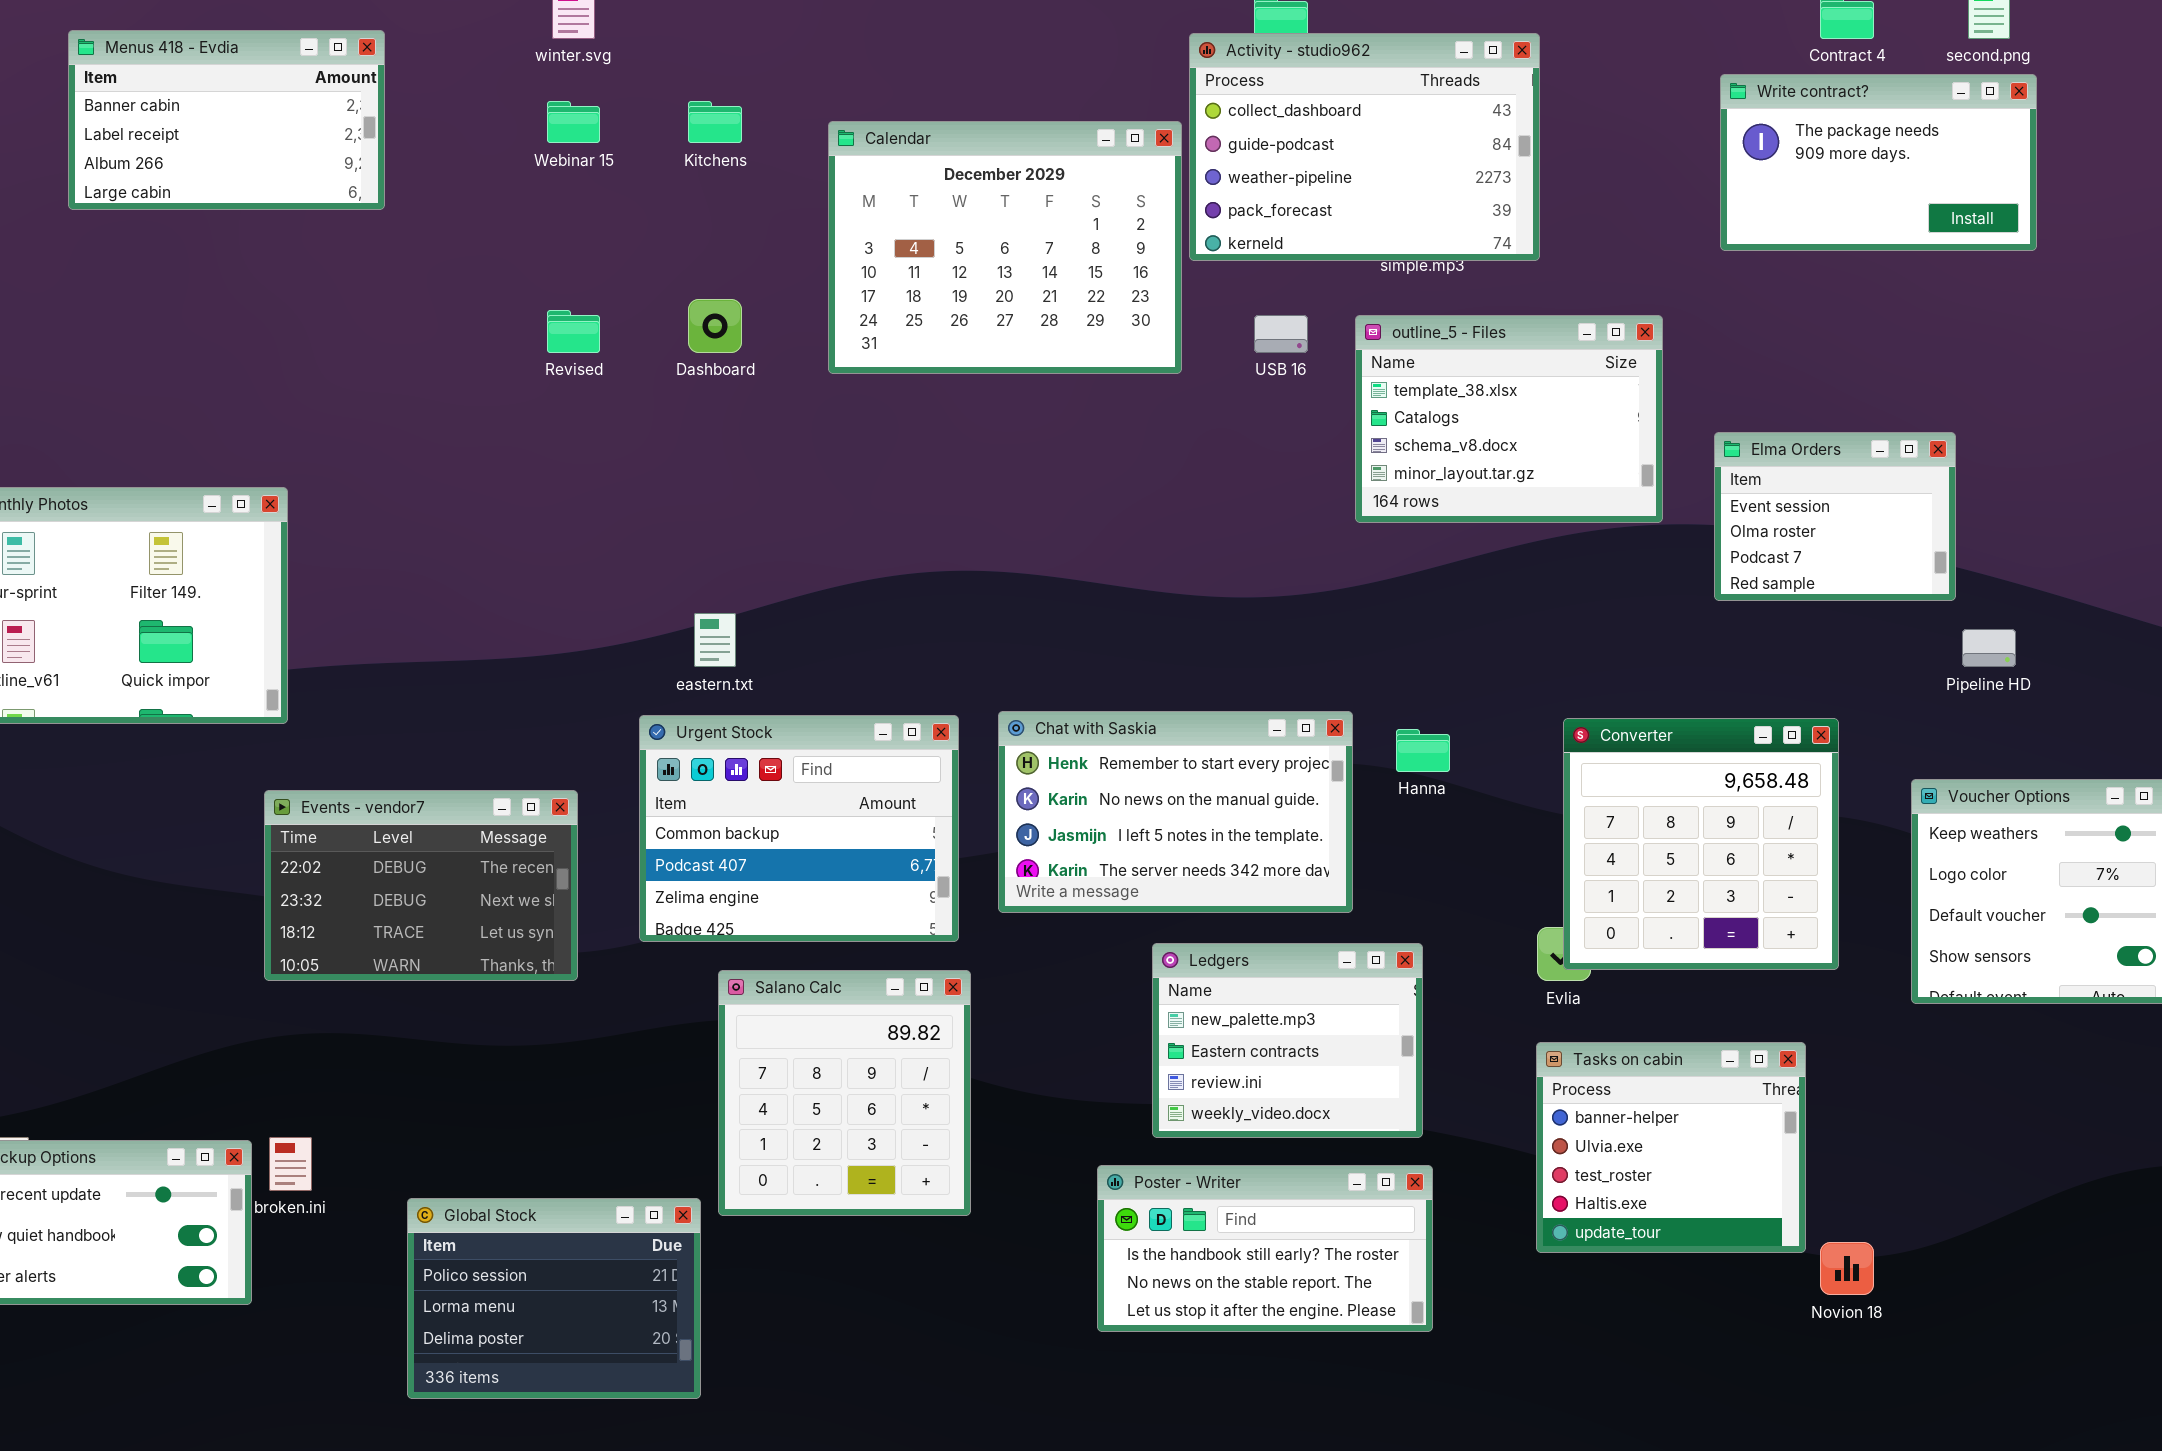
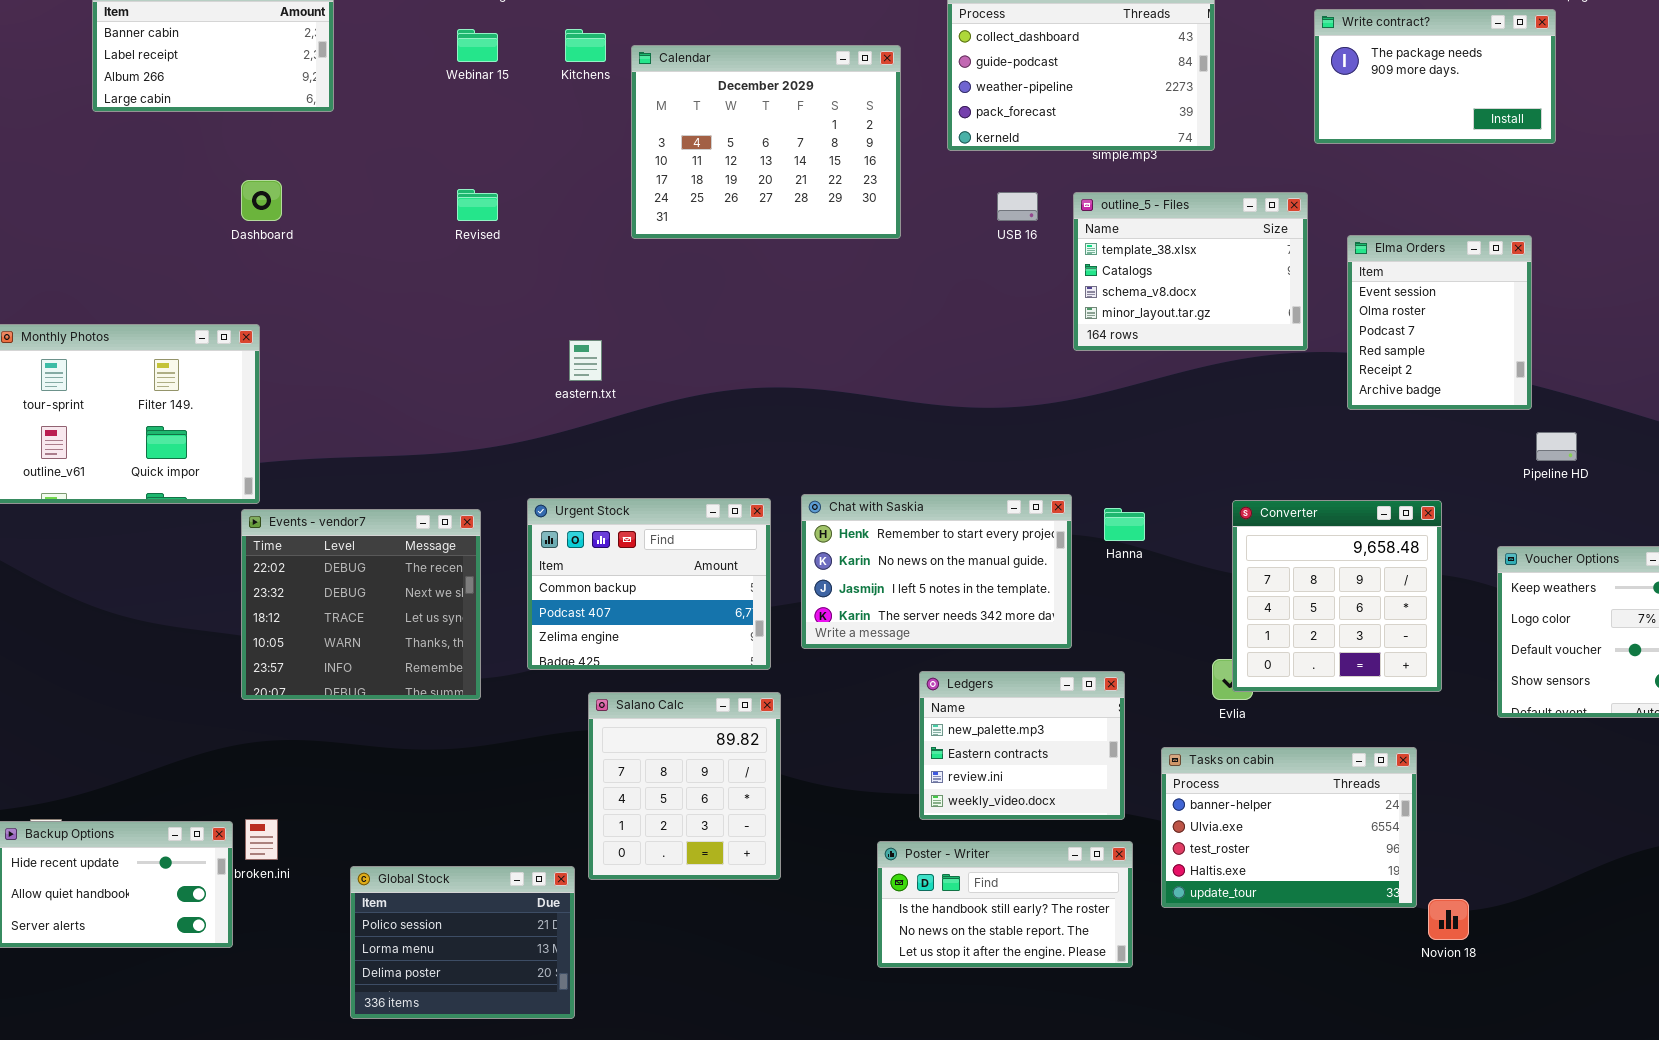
Write contract?: [1720,74,2037,251] -> [1314,9,1556,144], moved
Calendar: [828,121,1182,374] -> [631,45,901,239], moved
Dashboard: [688,299,742,353] -> [241,180,282,221], moved
Elma Orders: [1714,432,1956,601] -> [1347,235,1532,410], resized
eastern.txt: [694,613,736,667] -> [569,340,602,381], moved
Events - vendor7: [264,790,578,981] -> [241,509,481,700], resized
Tasks on cabin: [1536,1042,1806,1253] -> [1161,747,1417,908], resized

